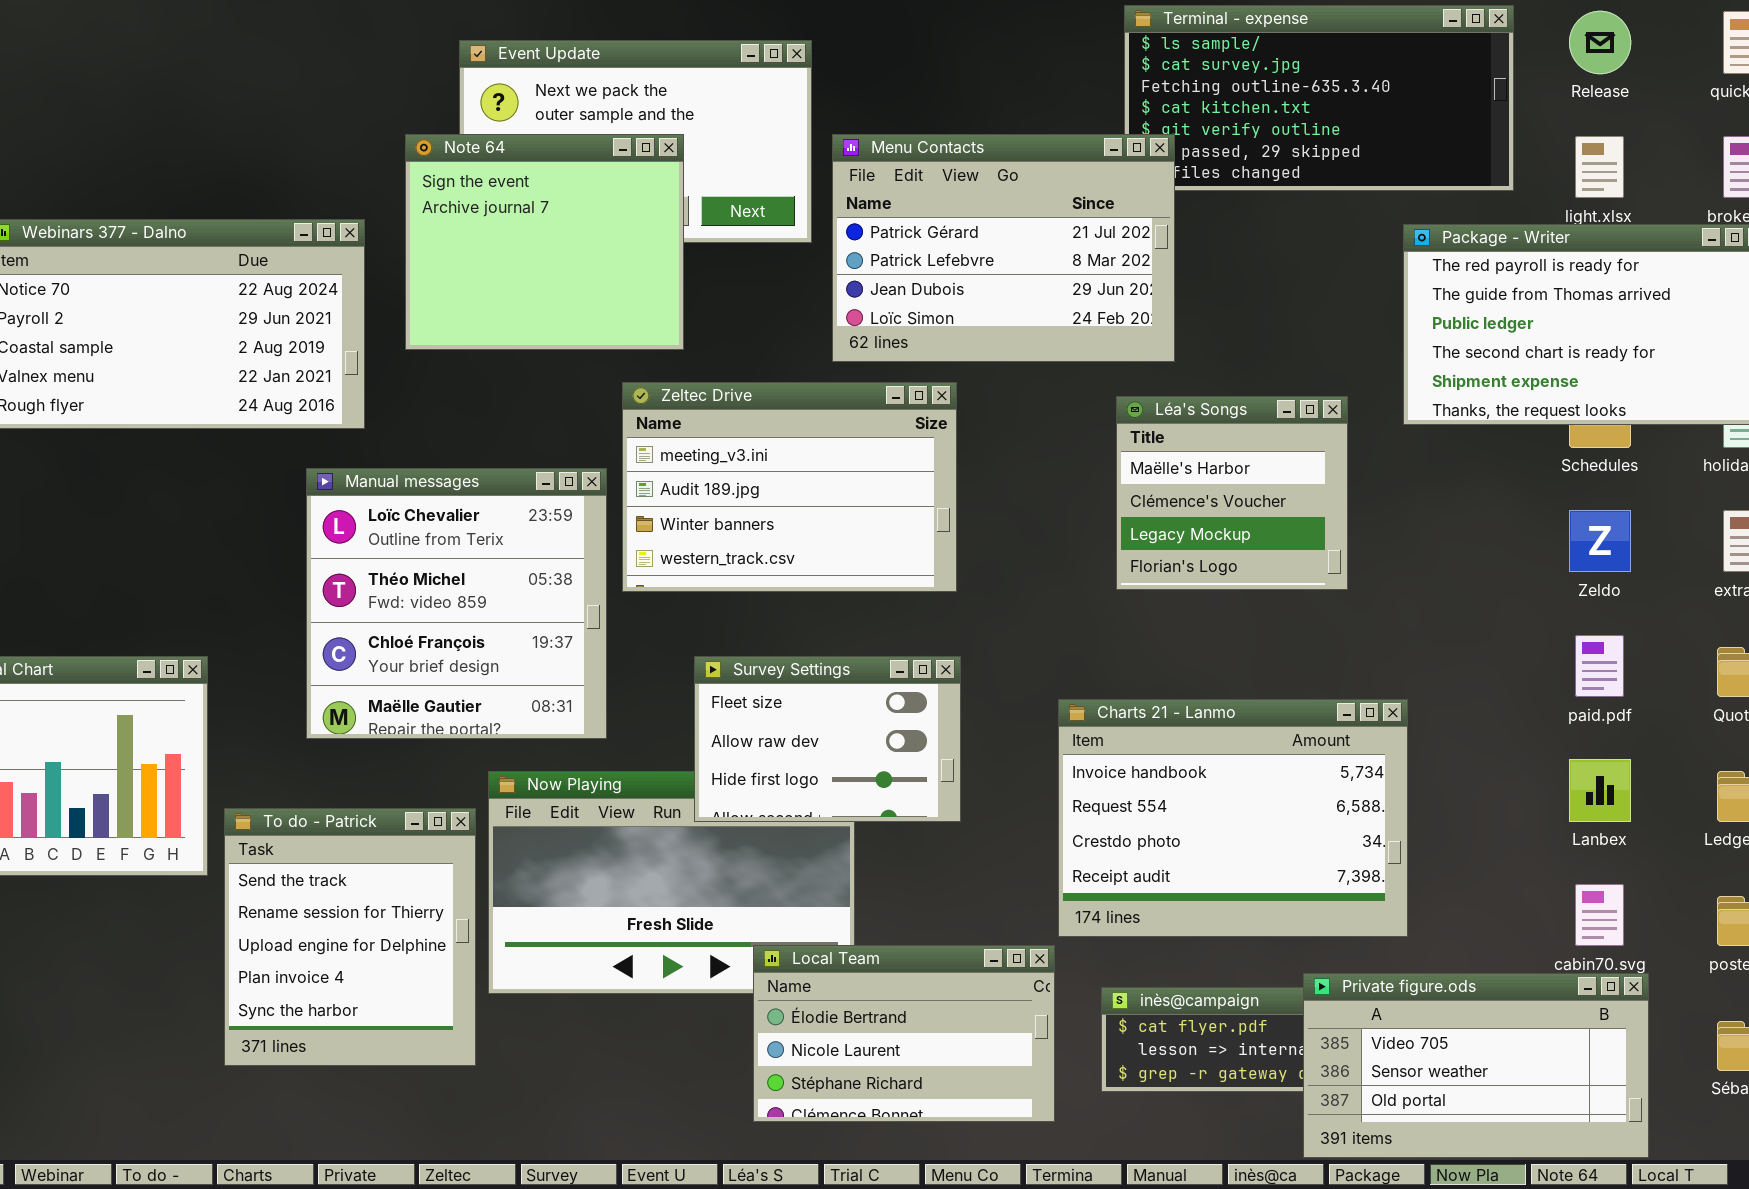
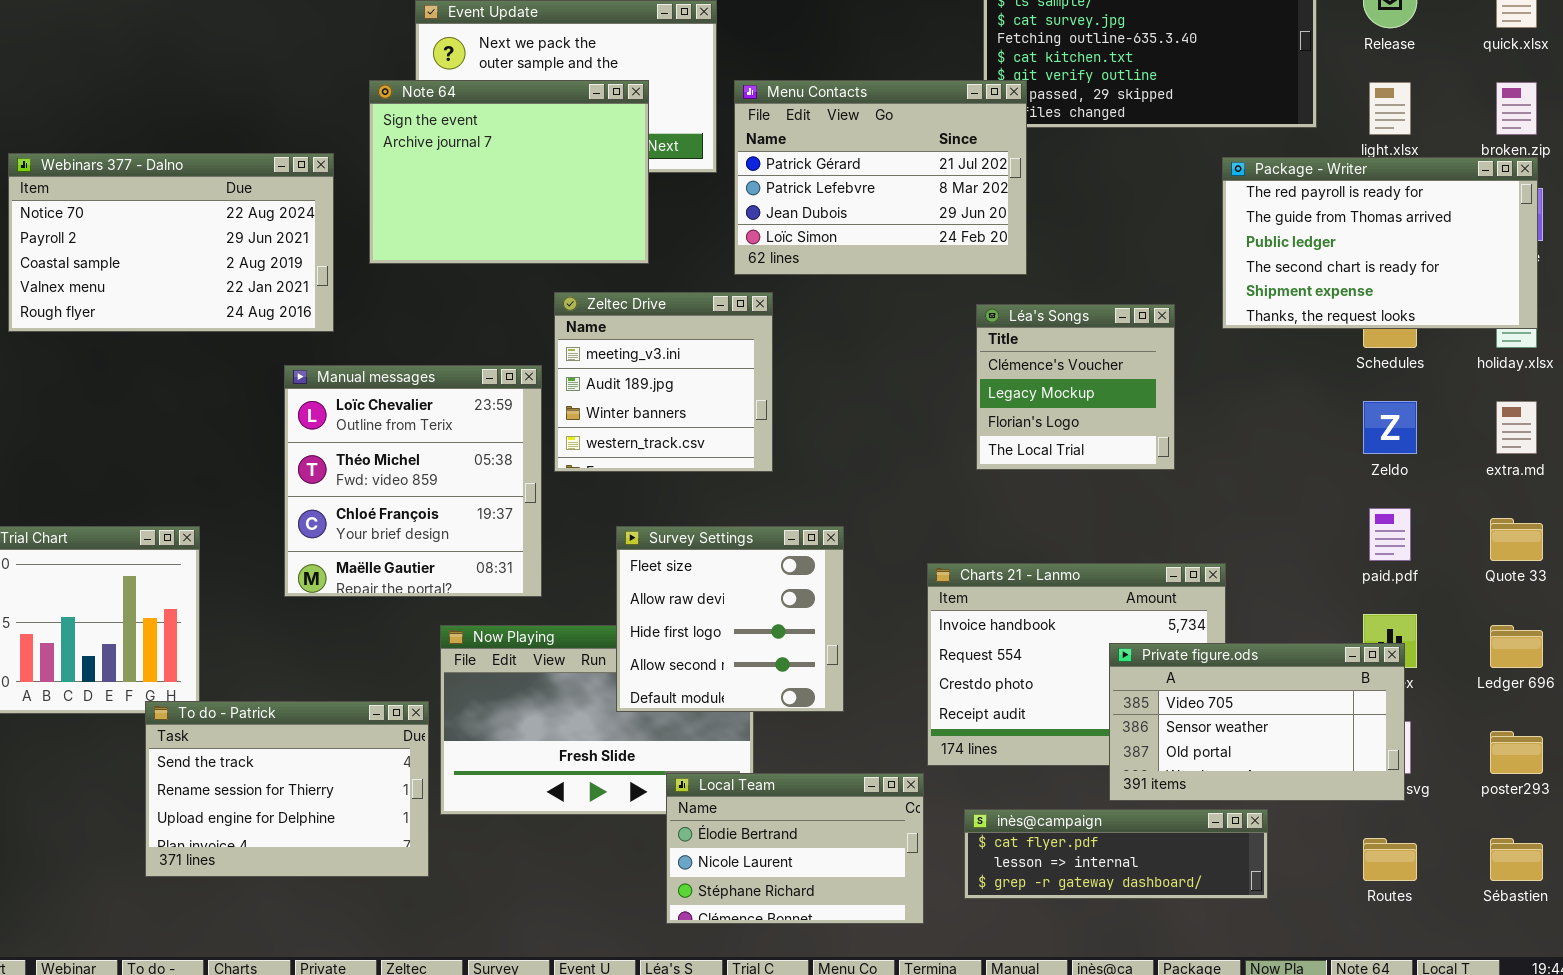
Note 64: [405,134,684,350] -> [369,80,649,264], resized
Zeltec Drive: [622,382,957,592] -> [554,292,773,472], resized
Léa's Songs: [1116,396,1348,590] -> [976,304,1175,470], scrolled down 1 row
Survey Settings: [694,656,961,822] -> [616,526,844,712], resized
To do - Patrick: [224,808,476,1066] -> [145,701,429,877], resized
Private figure.ods: [1303,973,1649,1158] -> [1109,643,1405,801], moved

